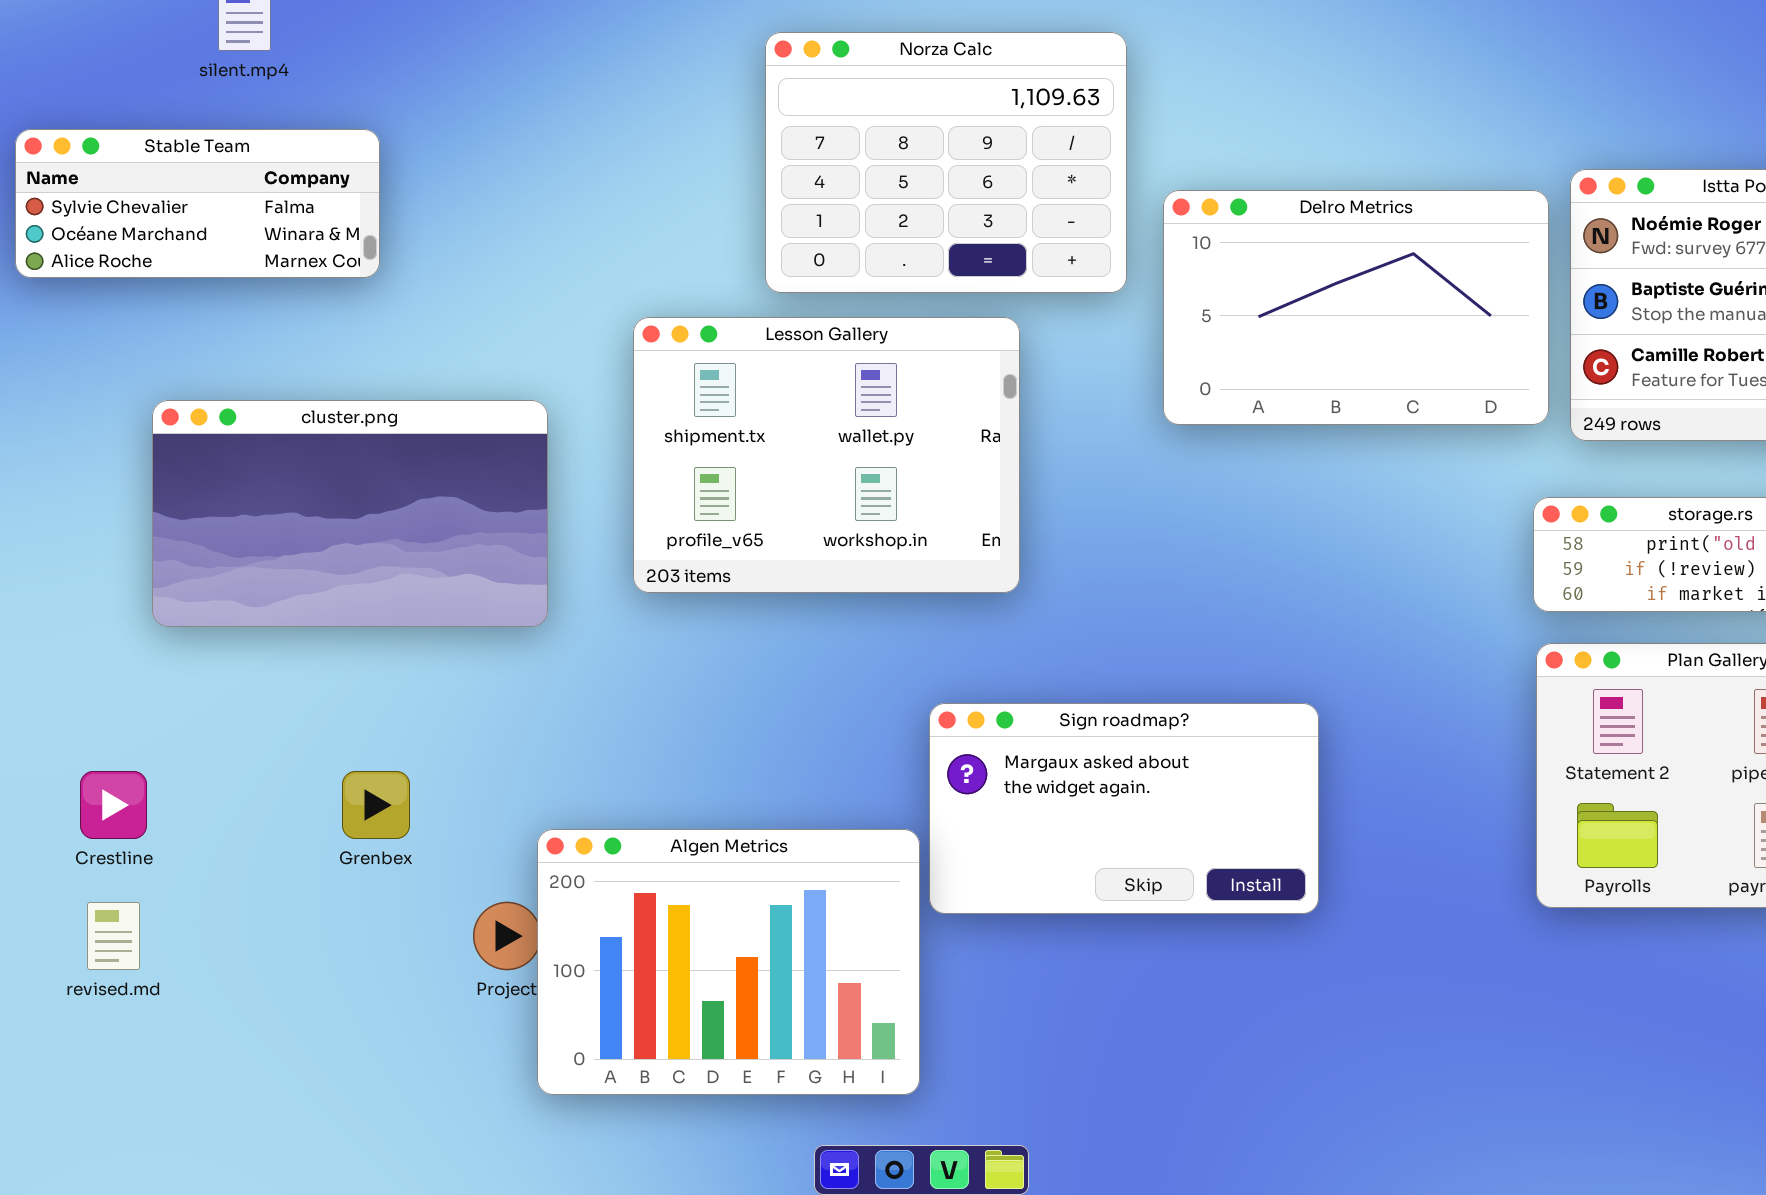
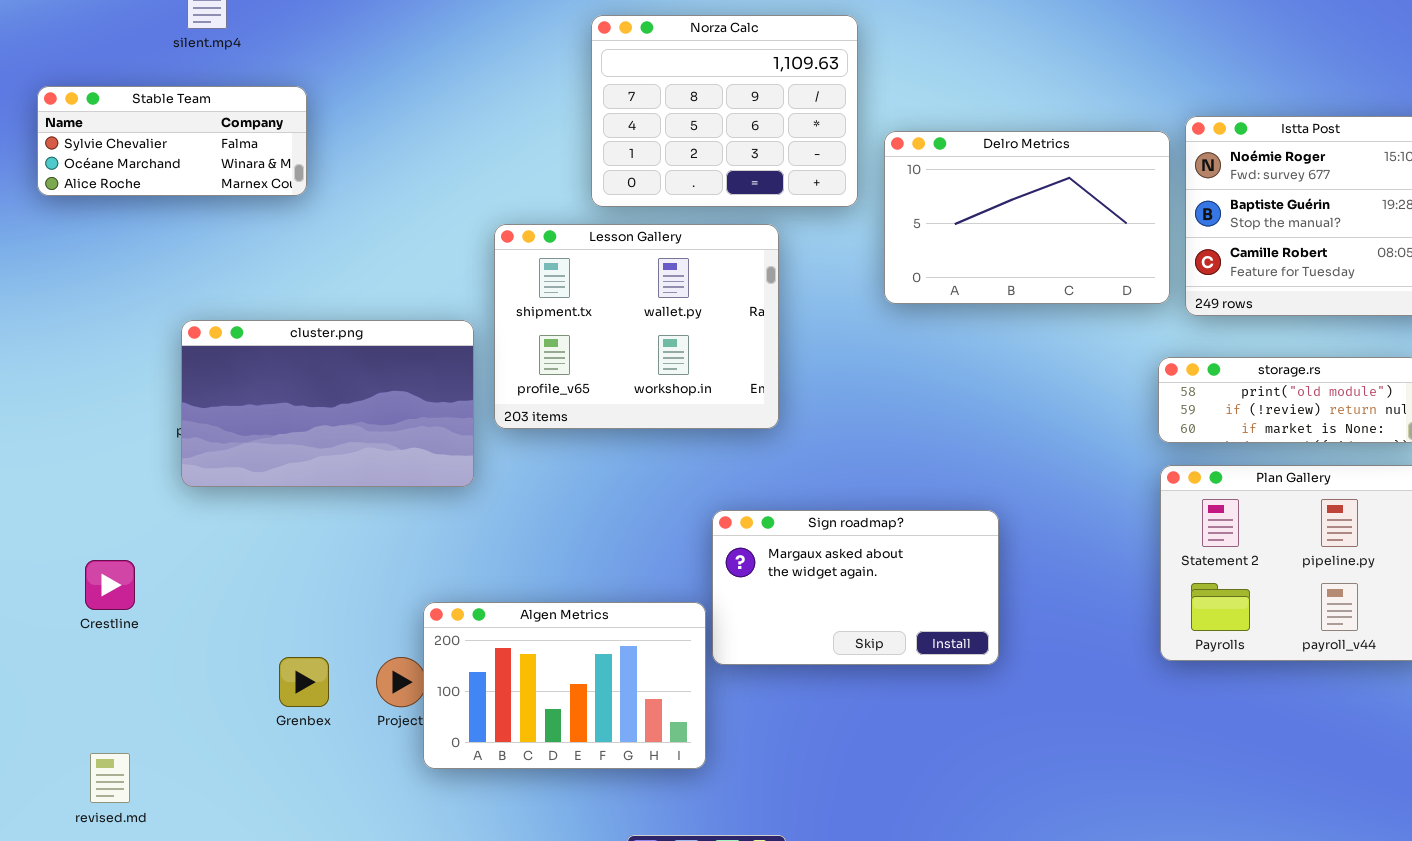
cluster.png: [152,400,548,627] -> [181,320,474,487], moved
Grenbex: [342,771,410,839] -> [279,657,329,707], moved
Algen Metrics: [537,829,920,1095] -> [423,602,706,769], resized
revised.md: [87,902,140,970] -> [90,753,130,803], moved

